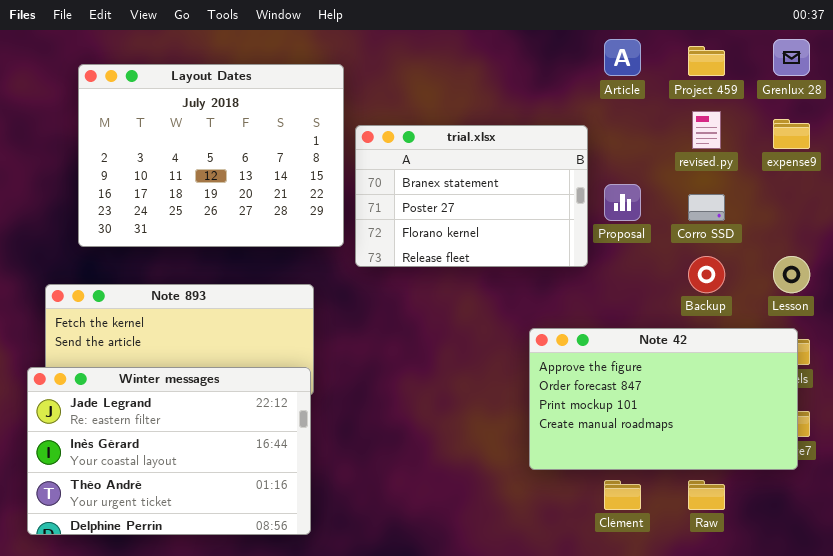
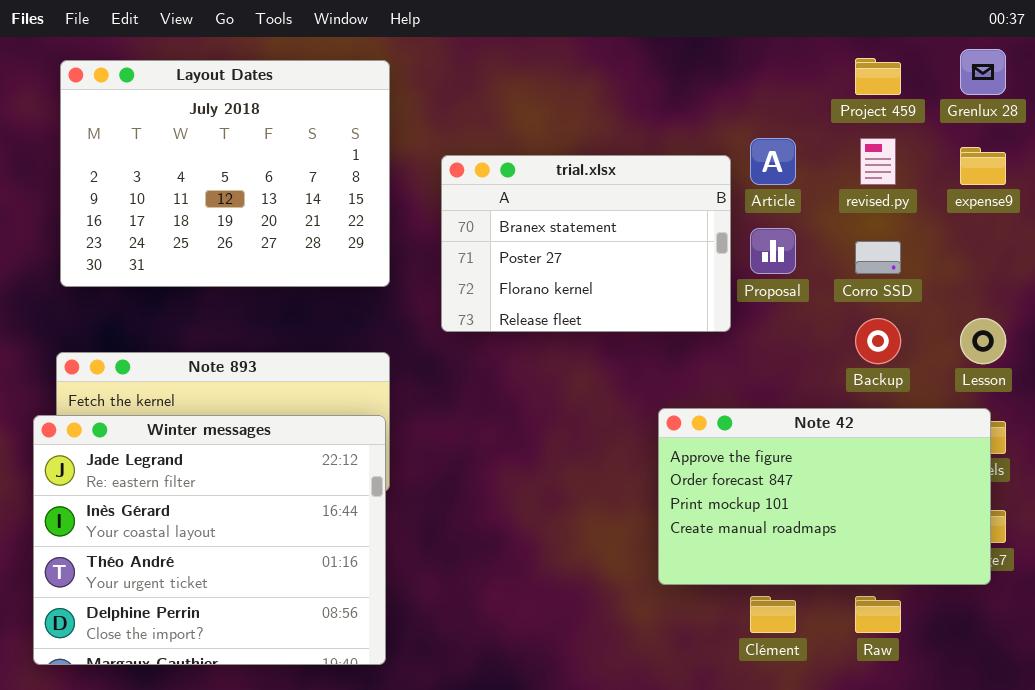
Article: [604,39,641,76] -> [750,138,796,185], moved
Layout Dates: [78,64,344,247] -> [60,60,390,287], moved
Winter messages: [27,367,311,535] -> [33,415,386,665], resized

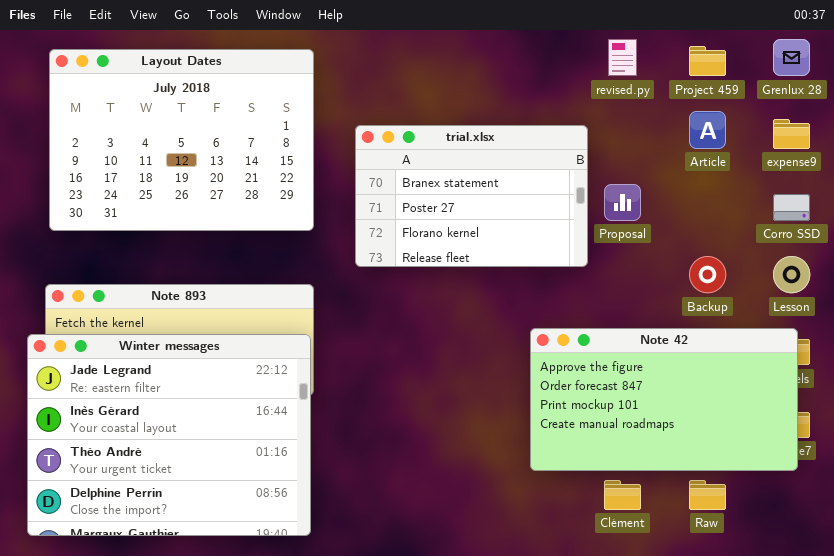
Article: [750,138,796,185] -> [689,111,726,149], moved
revised.py: [860,138,896,185] -> [608,39,637,76], moved
Corro SSD: [855,241,901,274] -> [773,194,810,221], moved

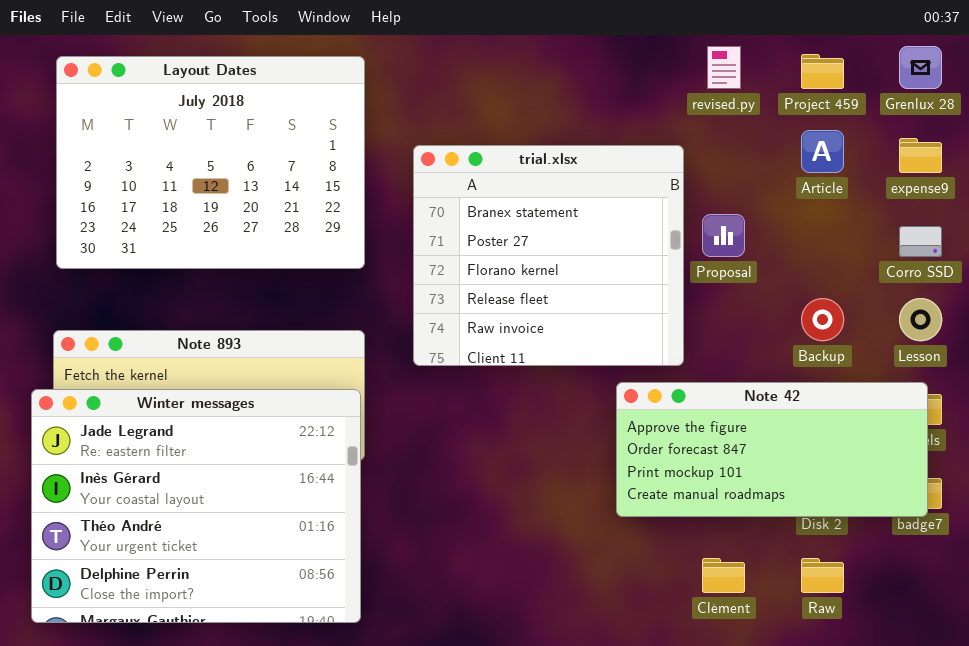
trial.xlsx: [355,125,588,267] -> [413,145,684,366], resized
Note 42: [530,328,798,471] -> [616,382,928,517], resized

